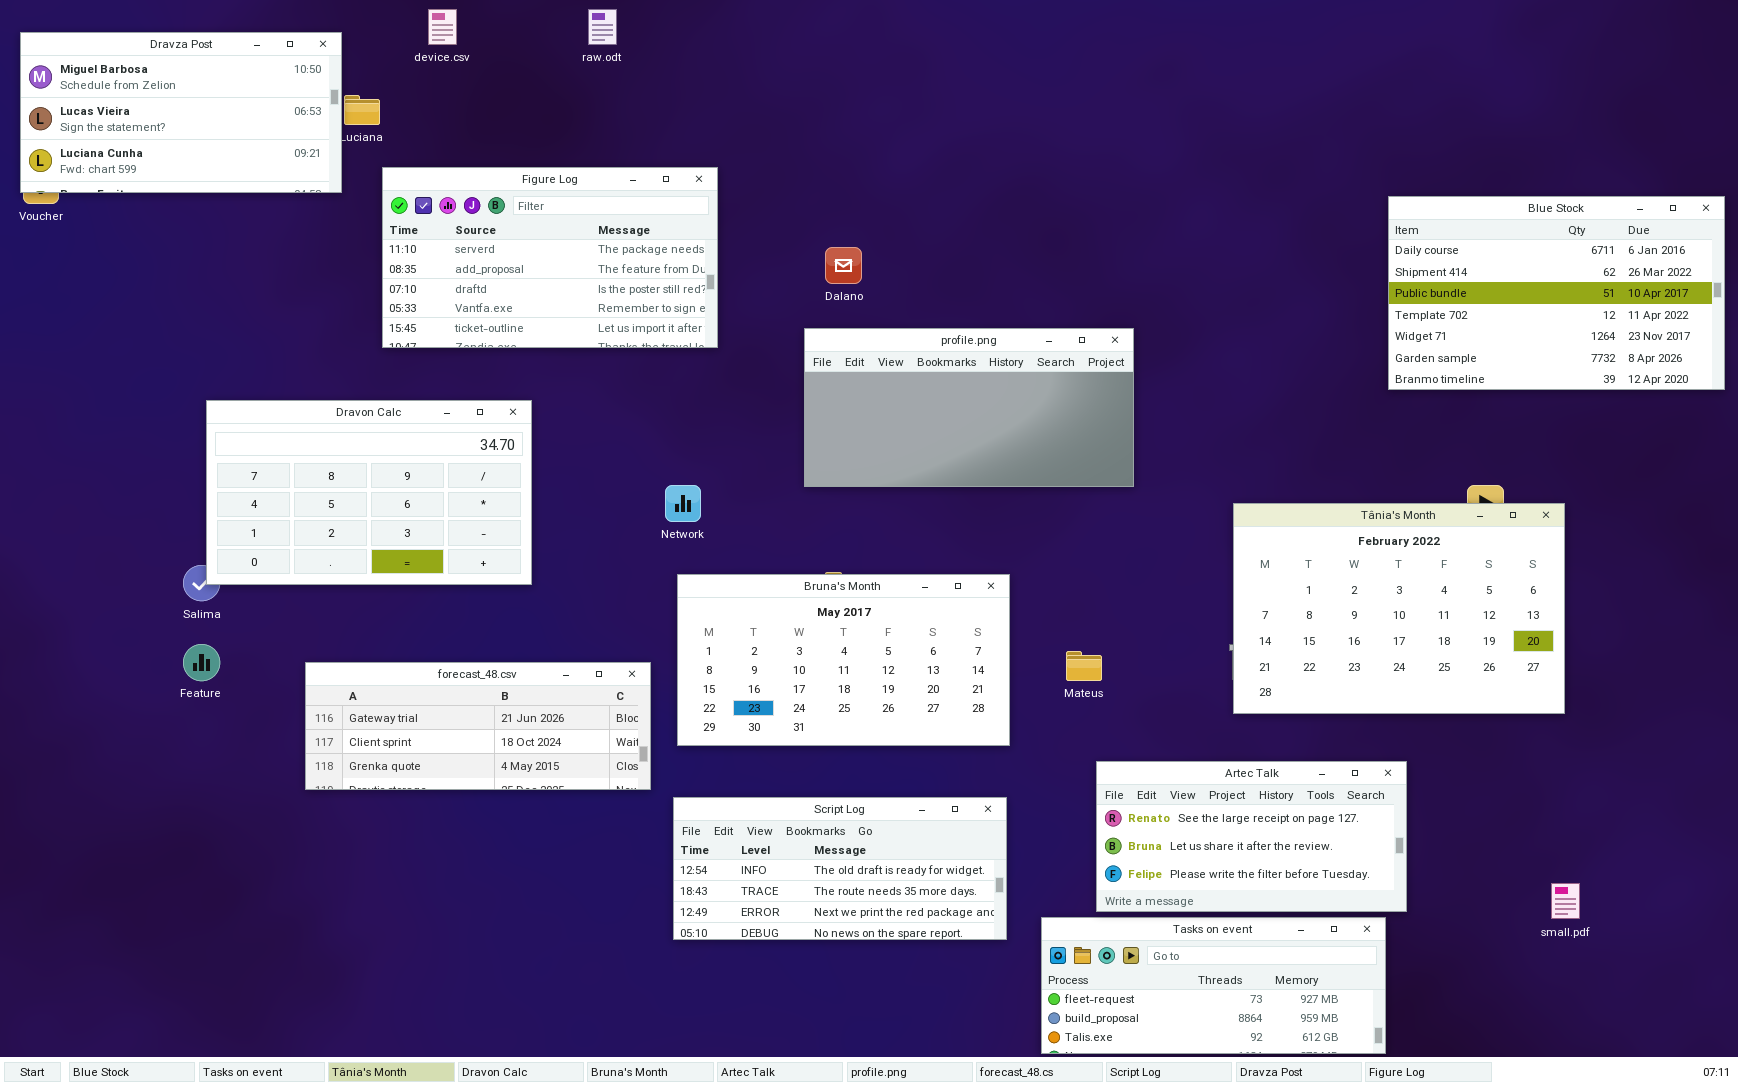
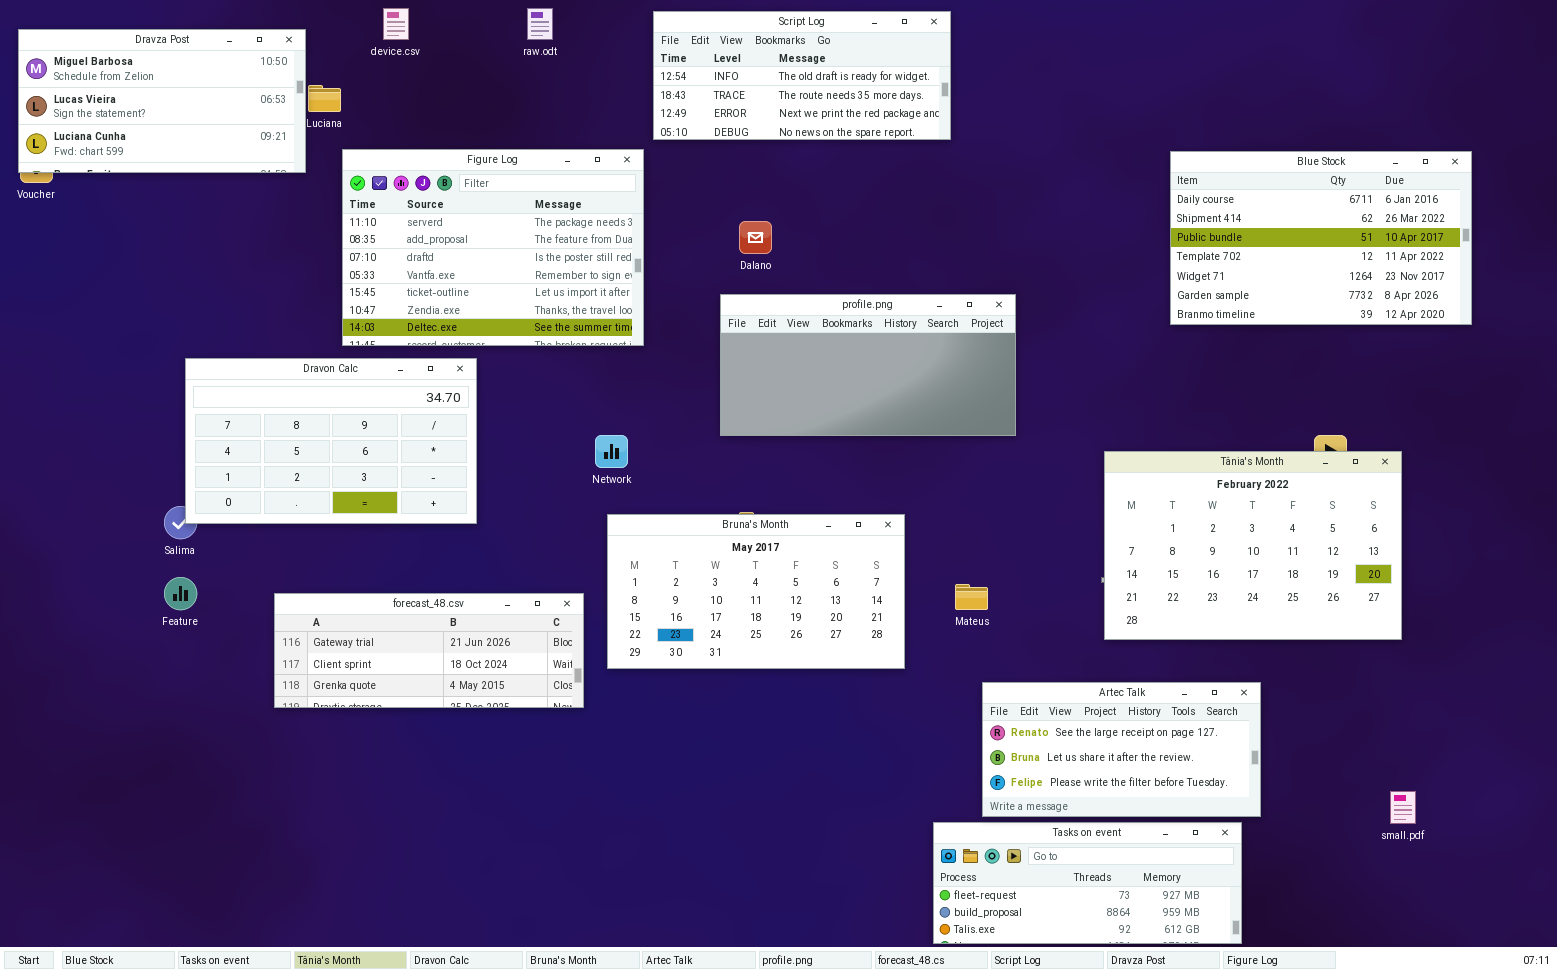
Figure Log: [382,167,718,348] -> [342,149,644,346], resized
Blue Stock: [1388,196,1725,390] -> [1170,151,1472,325], moved
Script Log: [673,797,1007,940] -> [653,11,951,140], moved

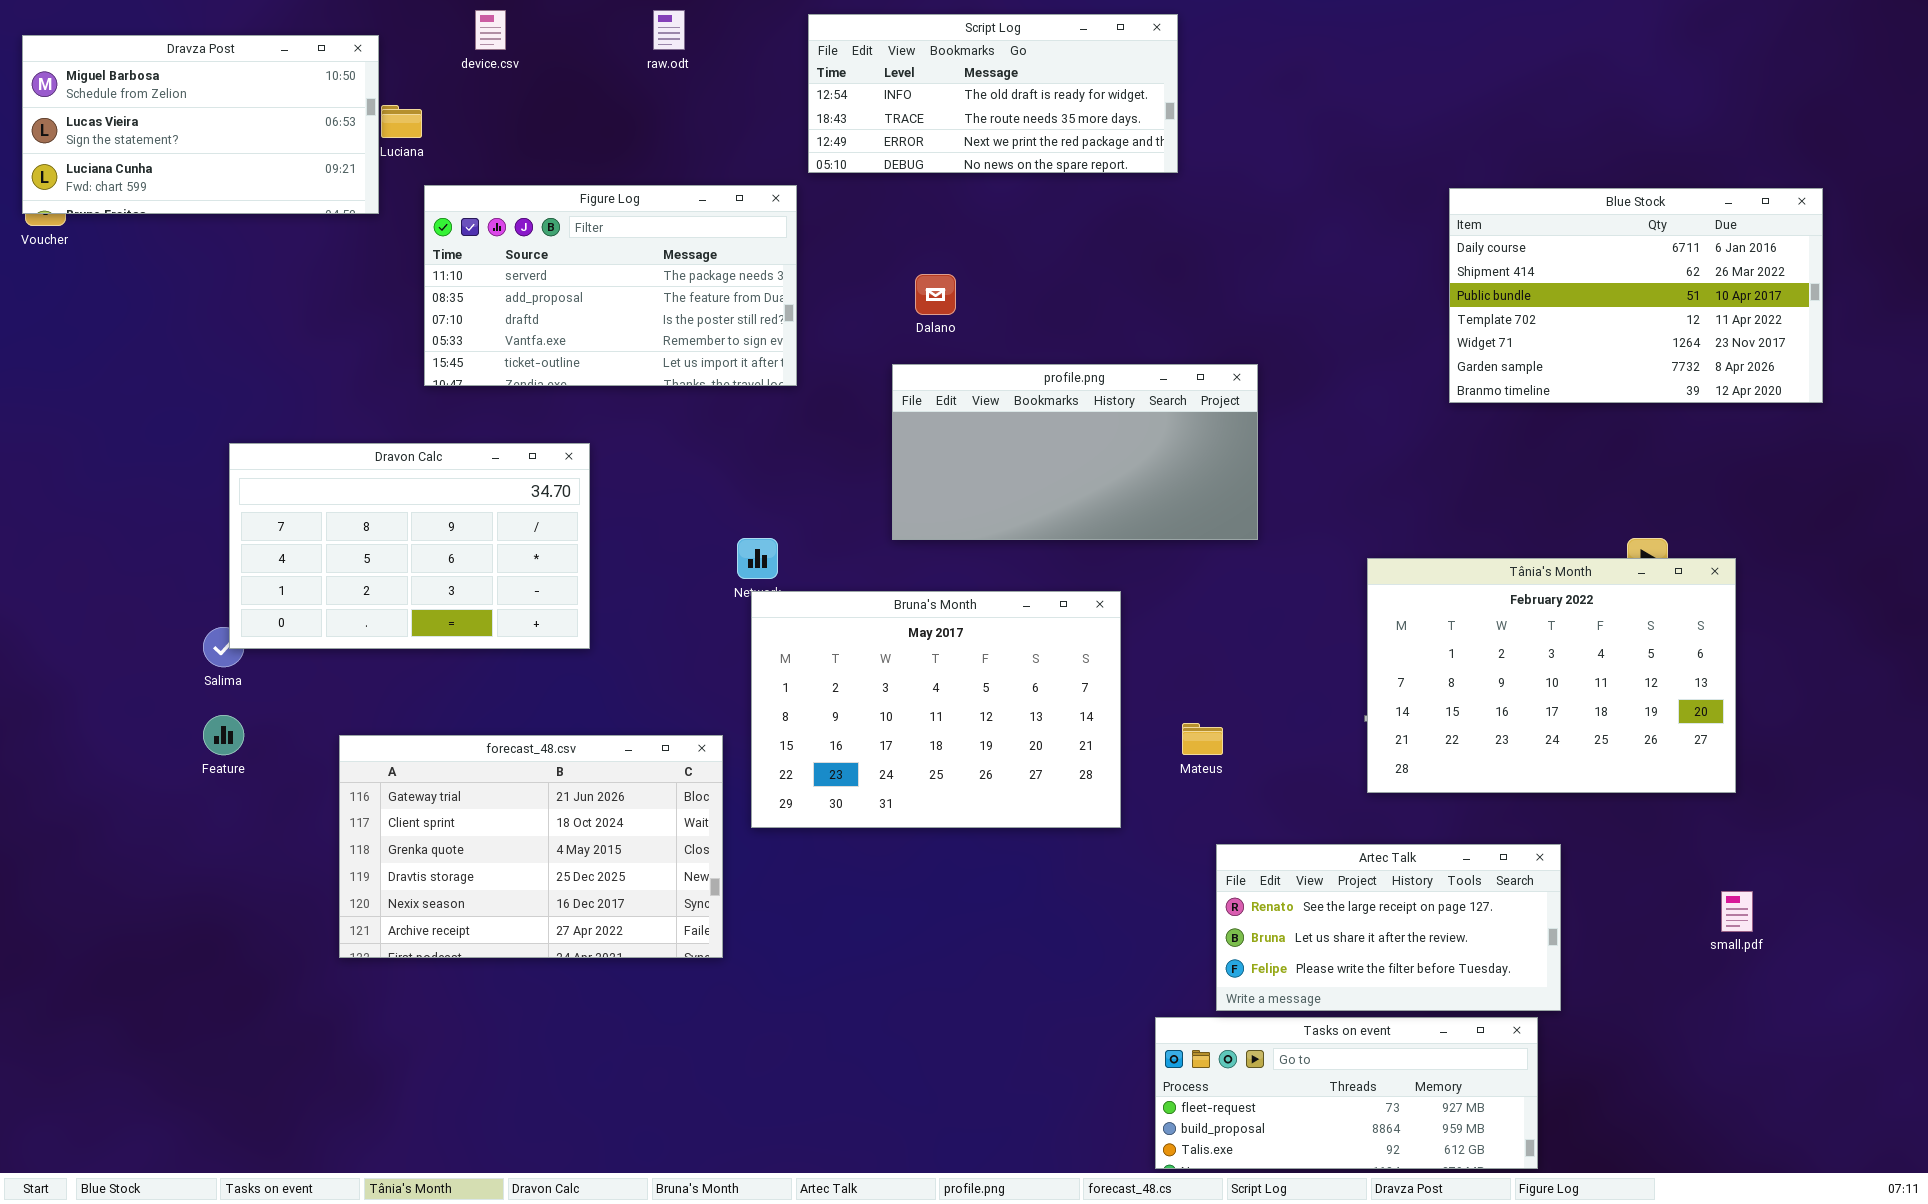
Figure Log: [342,149,644,346] -> [424,185,797,386], resized
Bruna's Month: [607,514,905,669] -> [751,591,1121,828], resized
forecast_48.csv: [274,593,584,708] -> [339,735,723,958], resized
small.pdf: [1390,791,1416,824] -> [1721,891,1753,932], moved

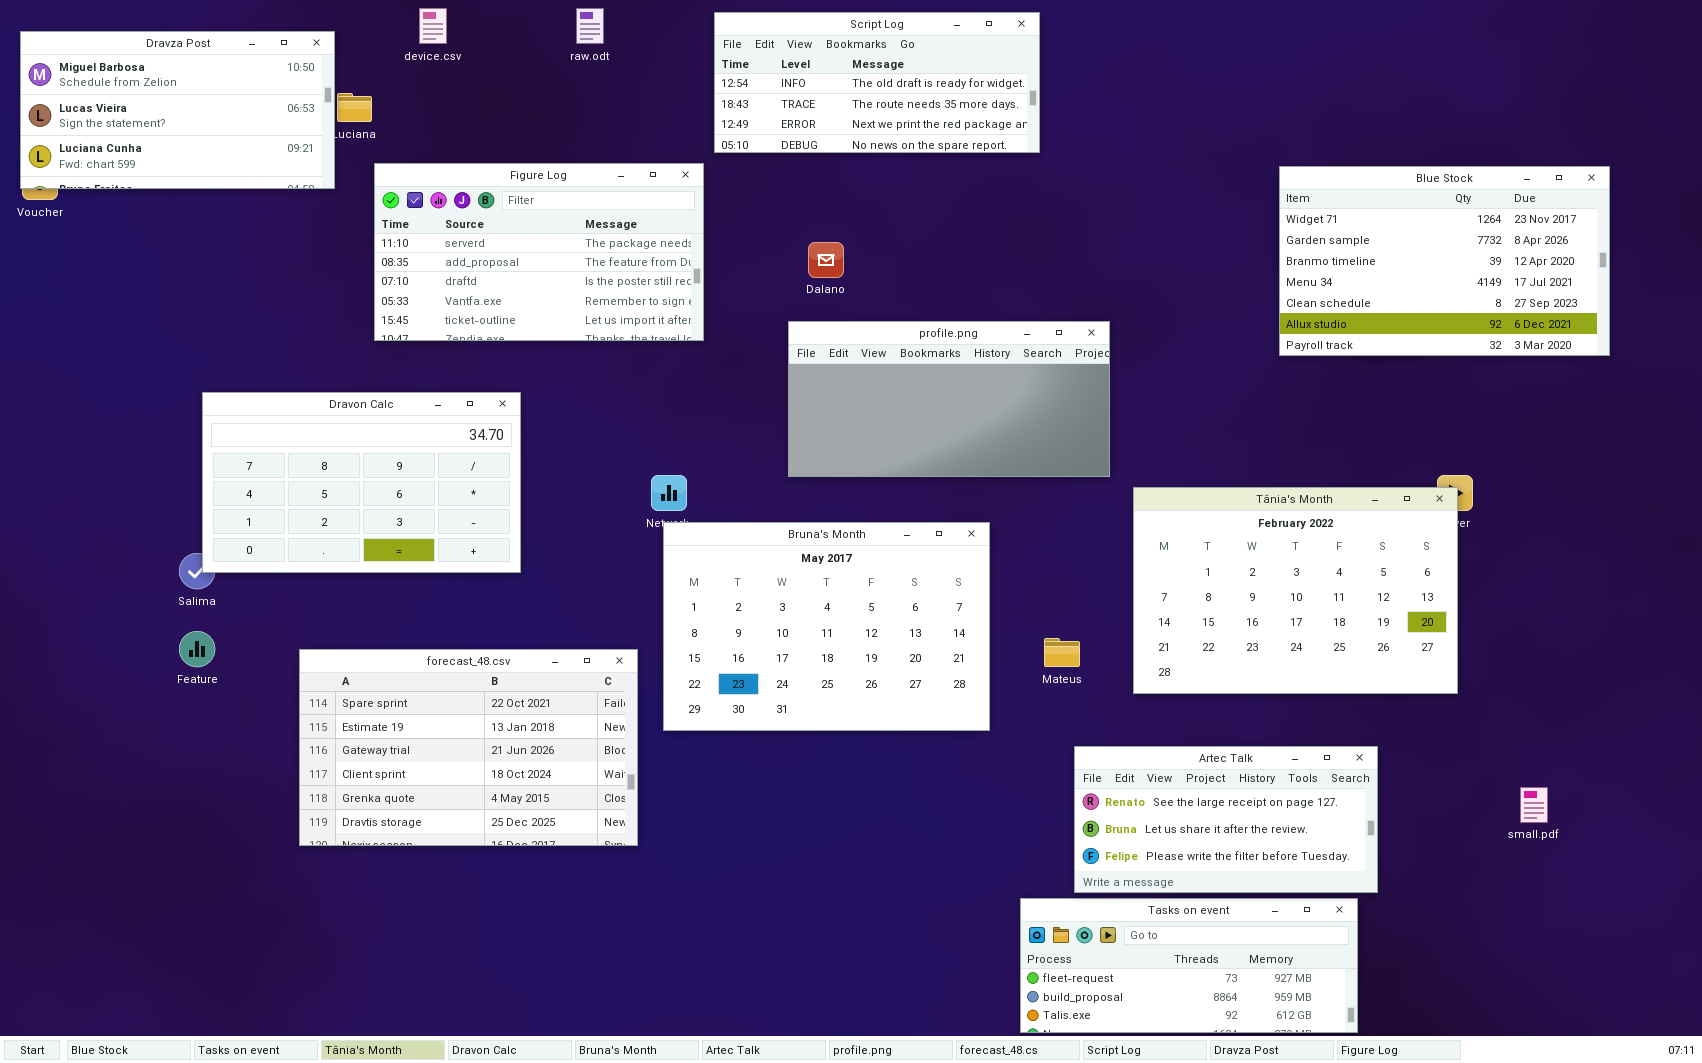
Blue Stock: [1449,188,1823,403] -> [1279,166,1610,356], scrolled down 4 rows
Tânia's Month: [1367,558,1736,793] -> [1133,487,1458,694], moved
forecast_48.csv: [339,735,723,958] -> [299,649,638,846], scrolled up 2 rows

